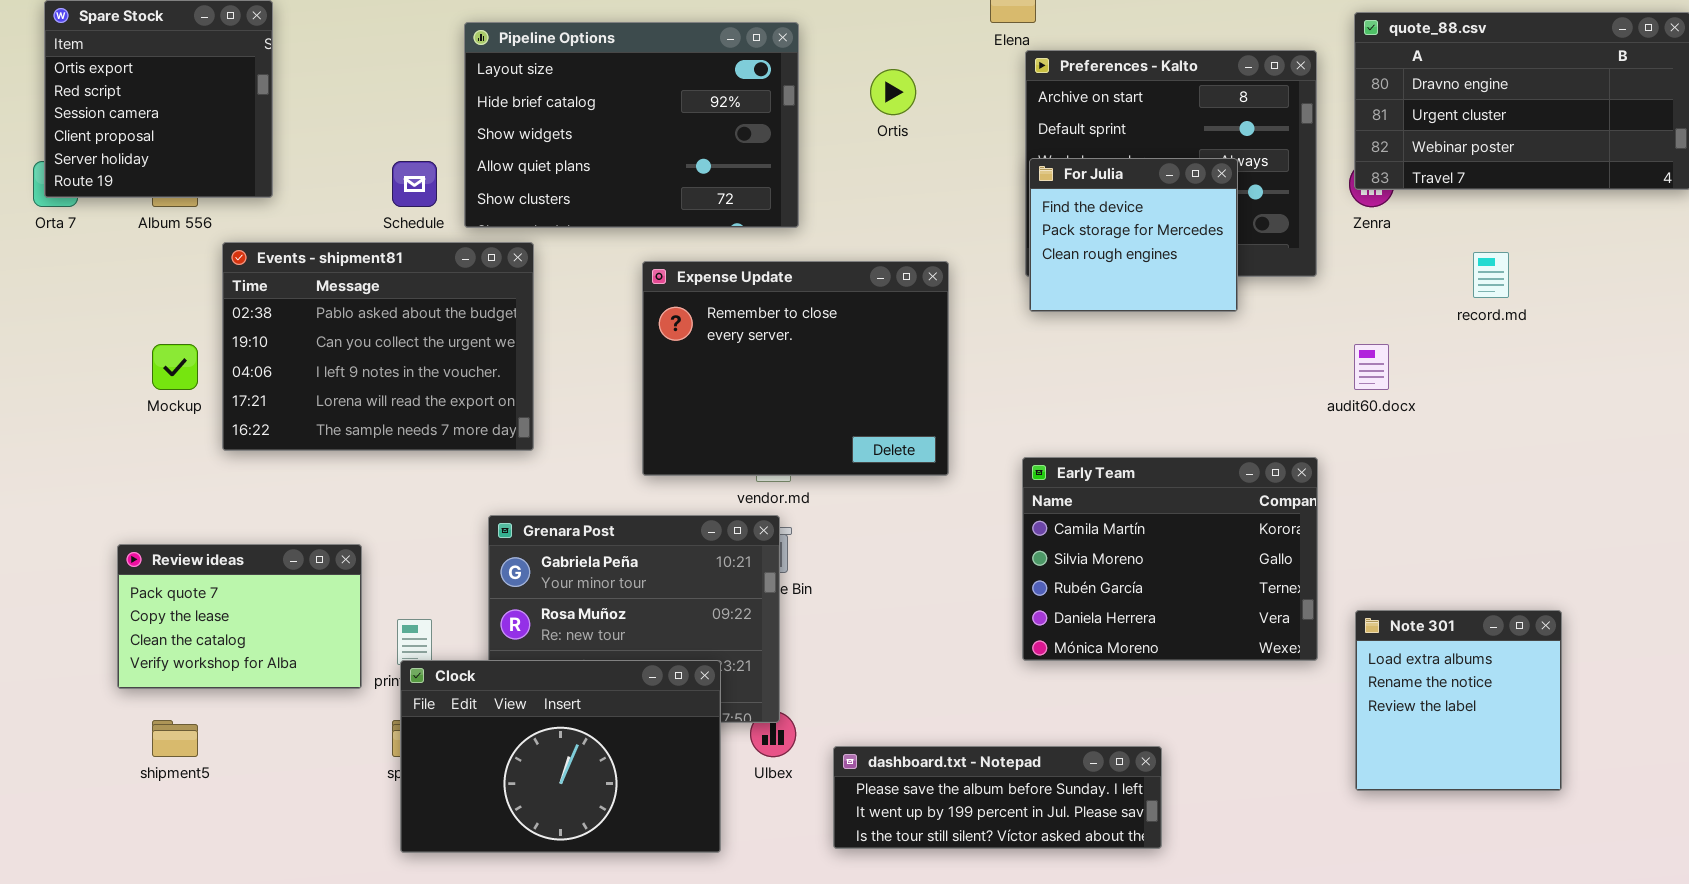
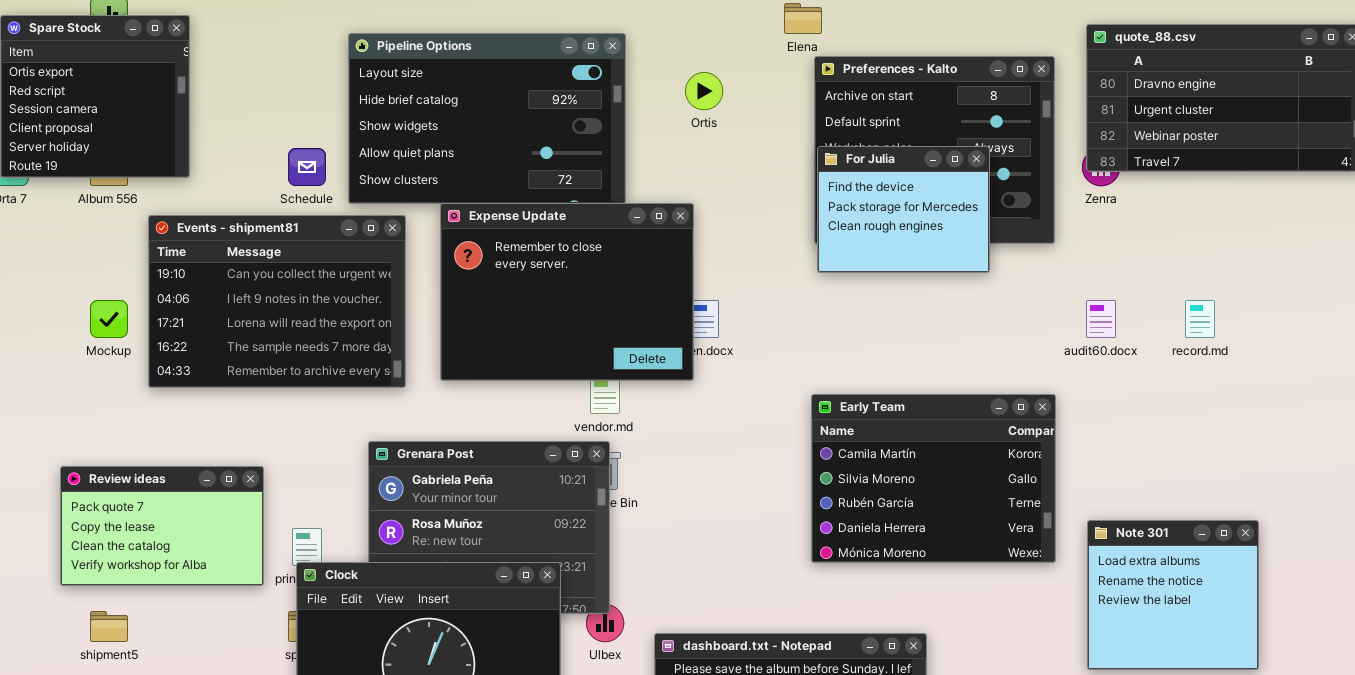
Events - shipment81: [222,242,534,451] -> [148,215,406,388], scrolled down 1 row
record.md: [1473,252,1509,298] -> [1185,300,1215,338], moved
Expense Update: [642,261,949,476] -> [440,203,694,381], moved

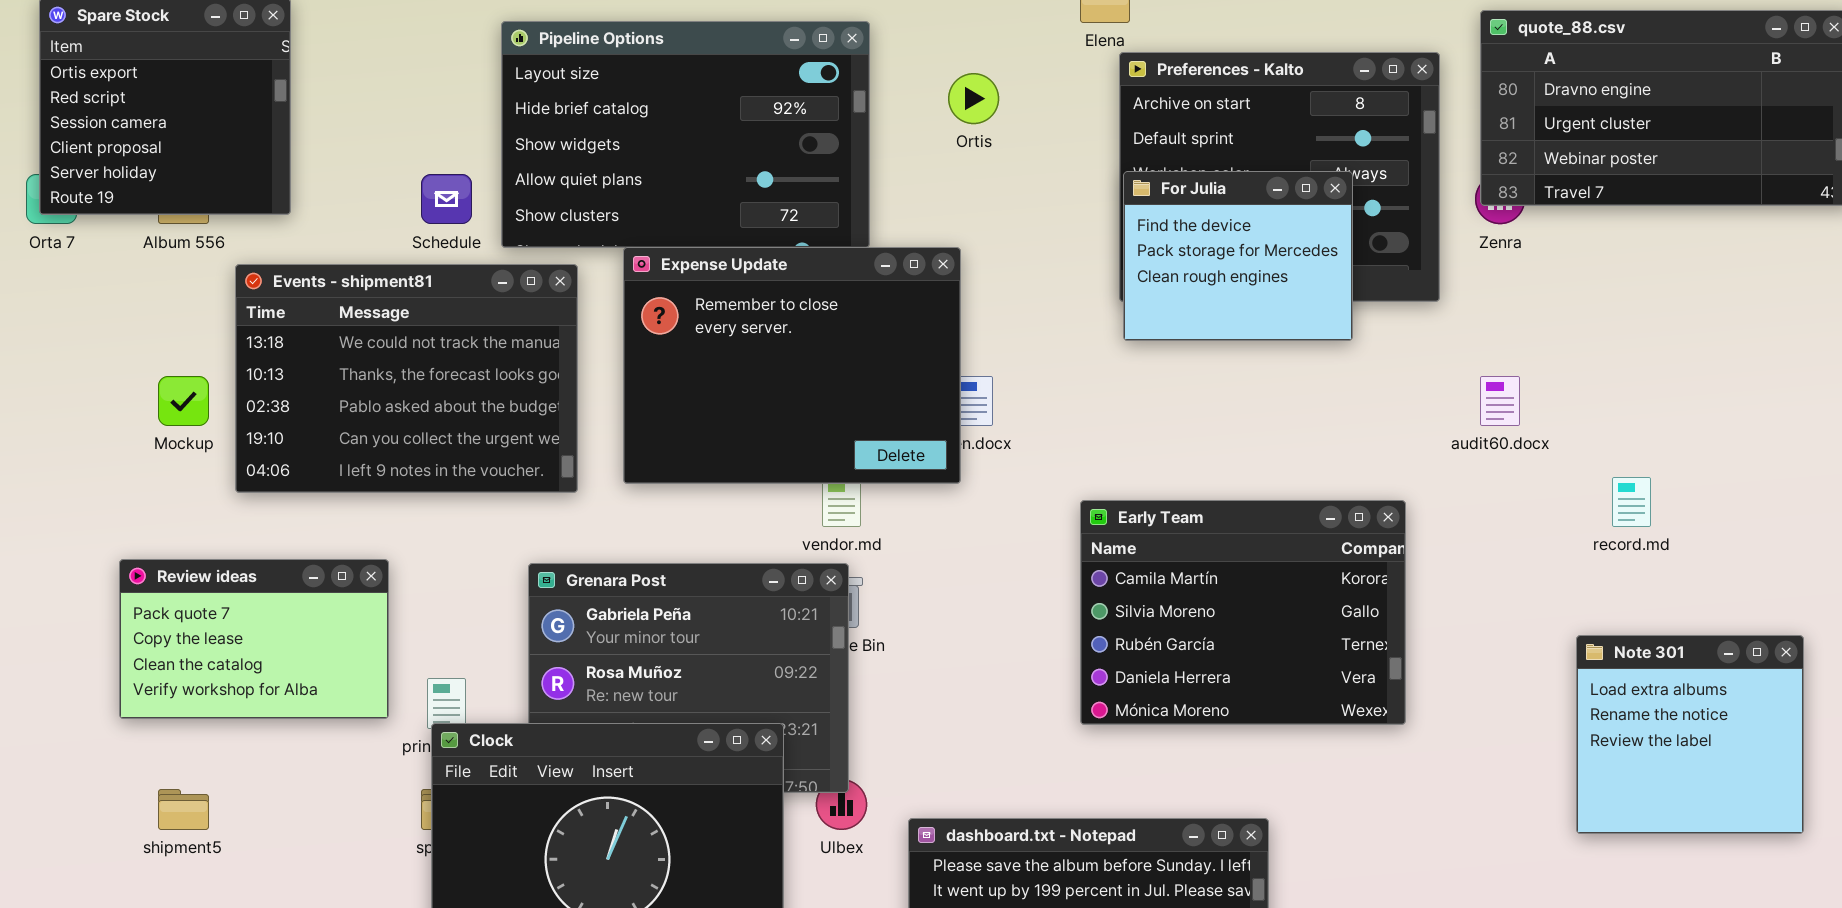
Events - shipment81: [148,215,406,388] -> [235,264,578,493], scrolled up 3 rows
record.md: [1185,300,1215,338] -> [1612,477,1651,527], moved
Early Team: [811,394,1056,563] -> [1080,500,1406,725], moved
Review ideas: [60,466,264,586] -> [119,559,389,719], moved
Note 301: [1087,520,1259,670] -> [1576,635,1804,834], moved

